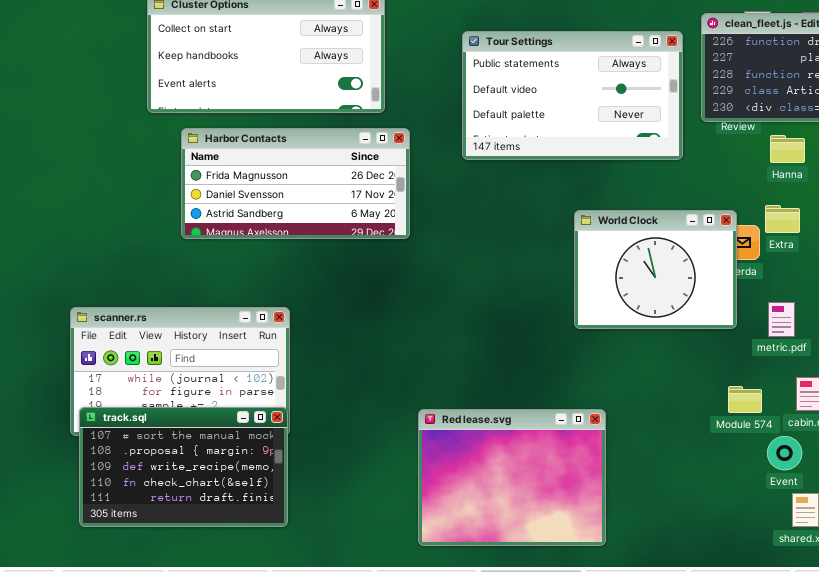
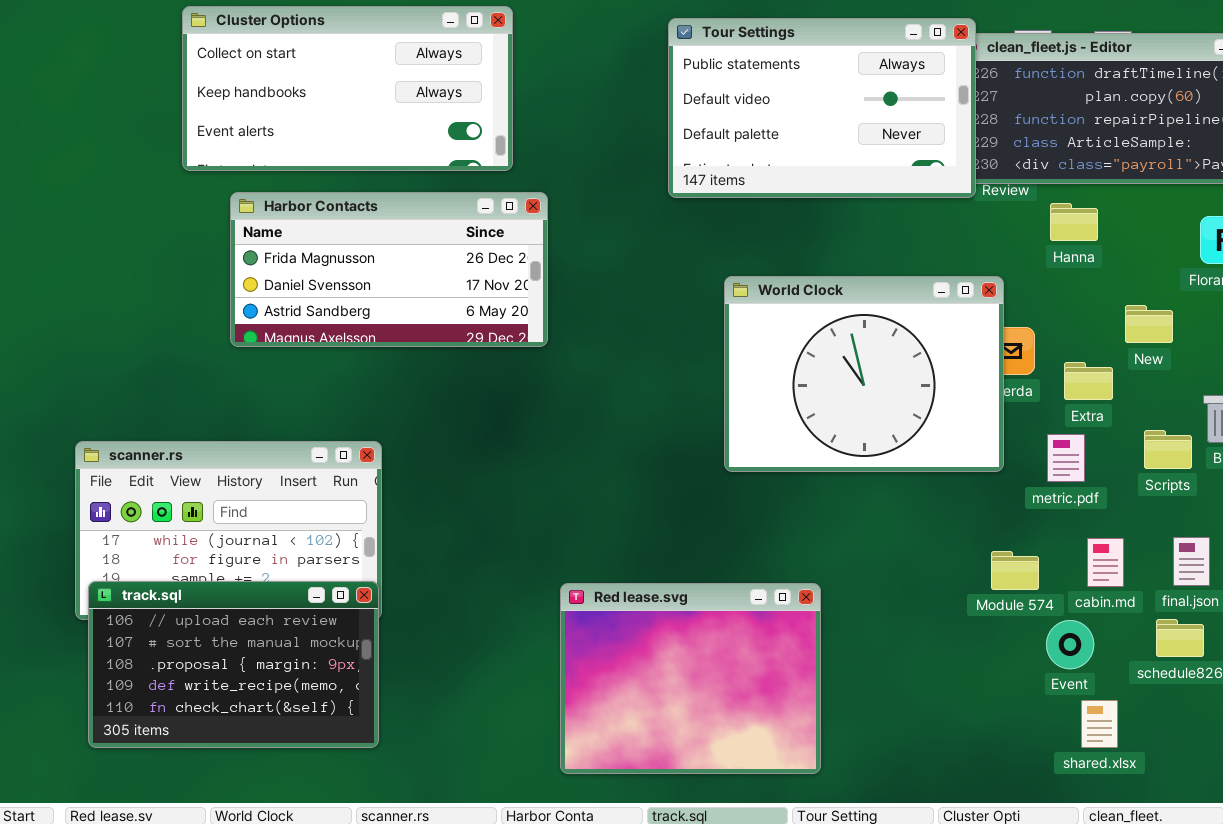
Tour Settings: [462,31,683,160] -> [668,18,976,198], moved
Extra: [765,205,800,233] -> [1064,362,1113,400], moved
World Clock: [574,210,737,329] -> [724,276,1004,472], resized
track.sql: [79,407,288,527] -> [88,581,379,748], scrolled up 1 row

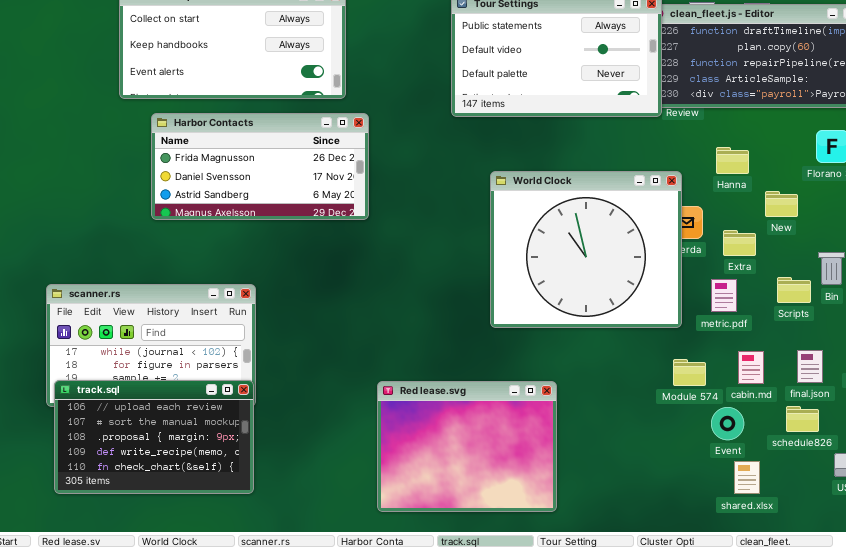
Hanna: [1050,203,1098,241] -> [716,147,749,174], moved
World Clock: [724,276,1004,472] -> [490,171,682,328], resized

